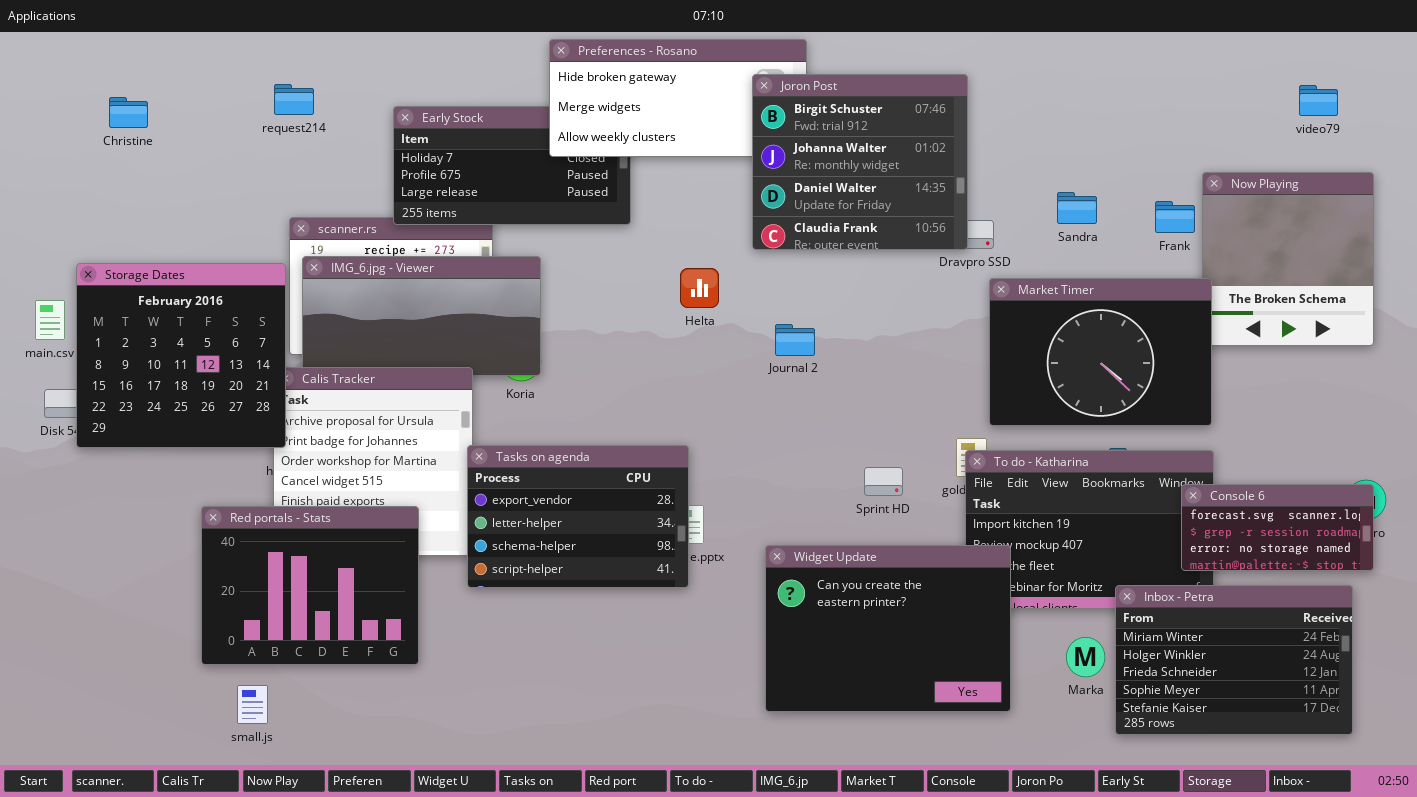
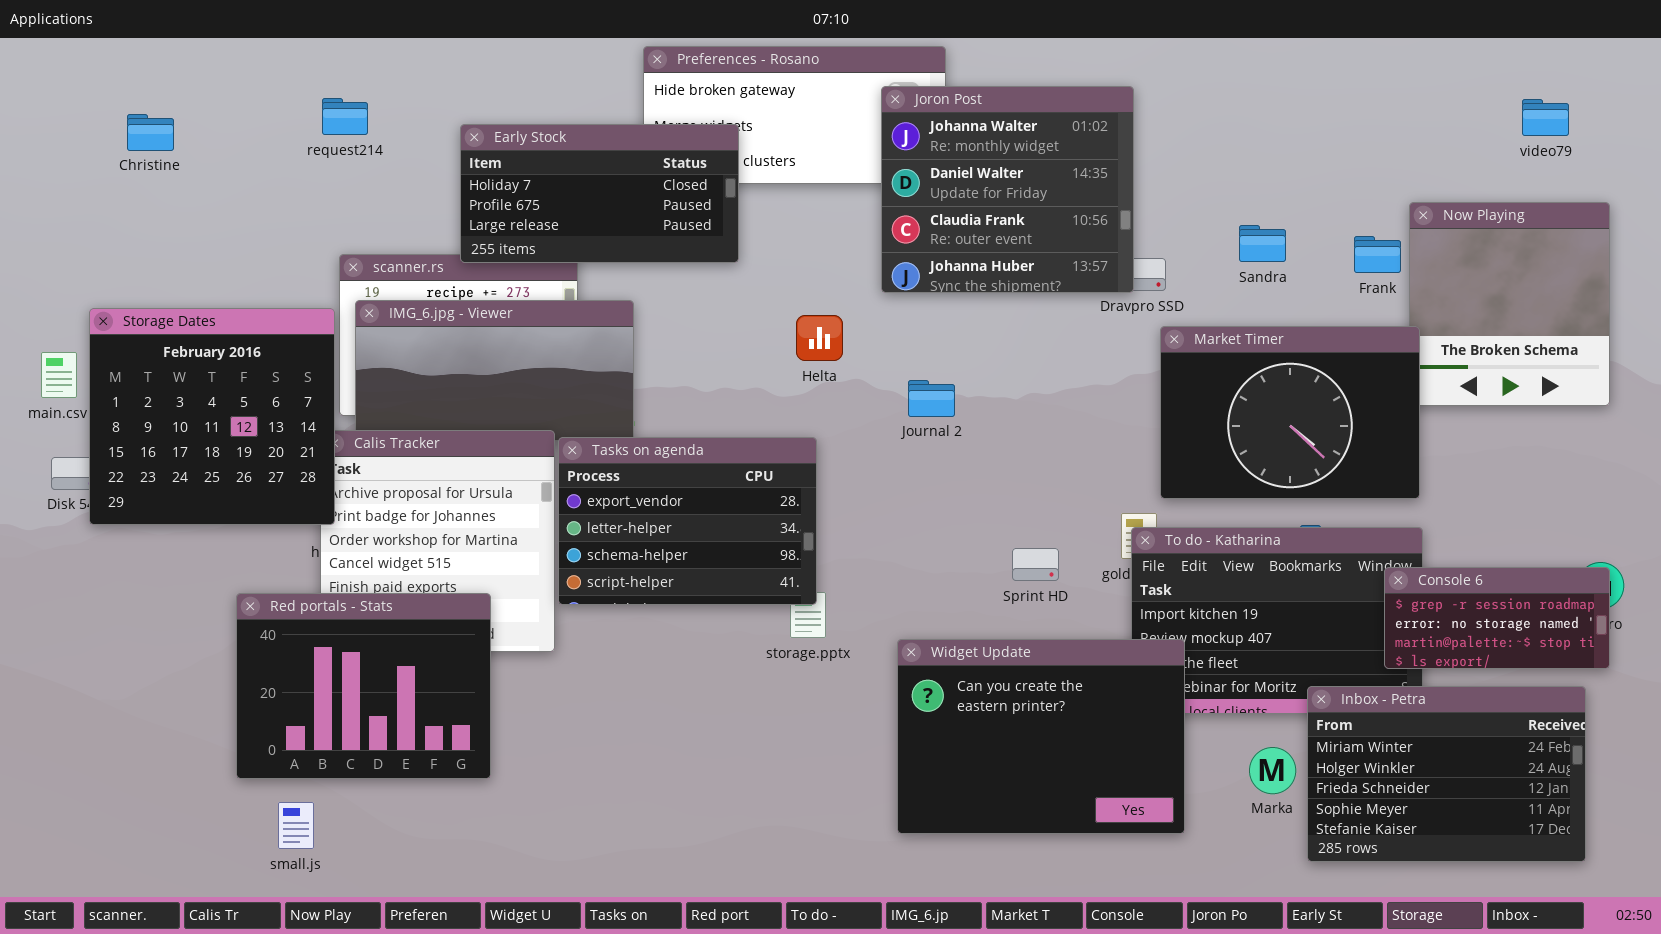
Joron Post: [752,74,968,250] -> [881,86,1134,293], scrolled down 1 row
Early Stock: [393,106,631,225] -> [460,124,739,263], raised
Tasks on agenda: [467,445,689,588] -> [558,437,817,605], moved
Console 6: [1181,484,1374,571] -> [1384,567,1610,669], scrolled down 1 row

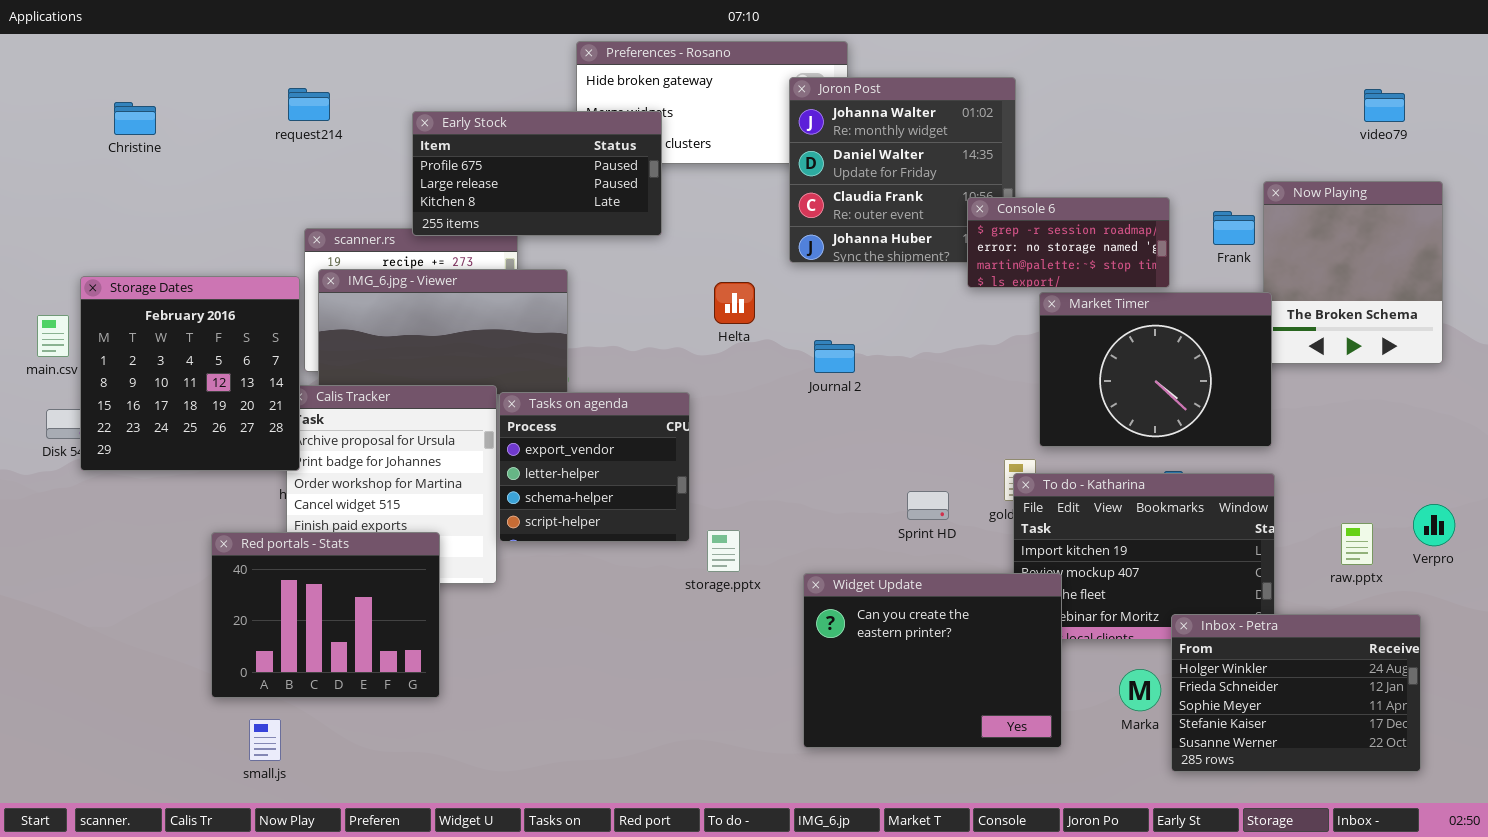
Early Stock: [460,124,739,263] -> [412,111,662,236], scrolled down 1 row
Tasks on agenda: [558,437,817,605] -> [499,392,690,542], resized
Console 6: [1384,567,1610,669] -> [967,197,1170,288], moved
Inbox - Petra: [1307,686,1586,862] -> [1171,614,1421,772], scrolled down 1 row

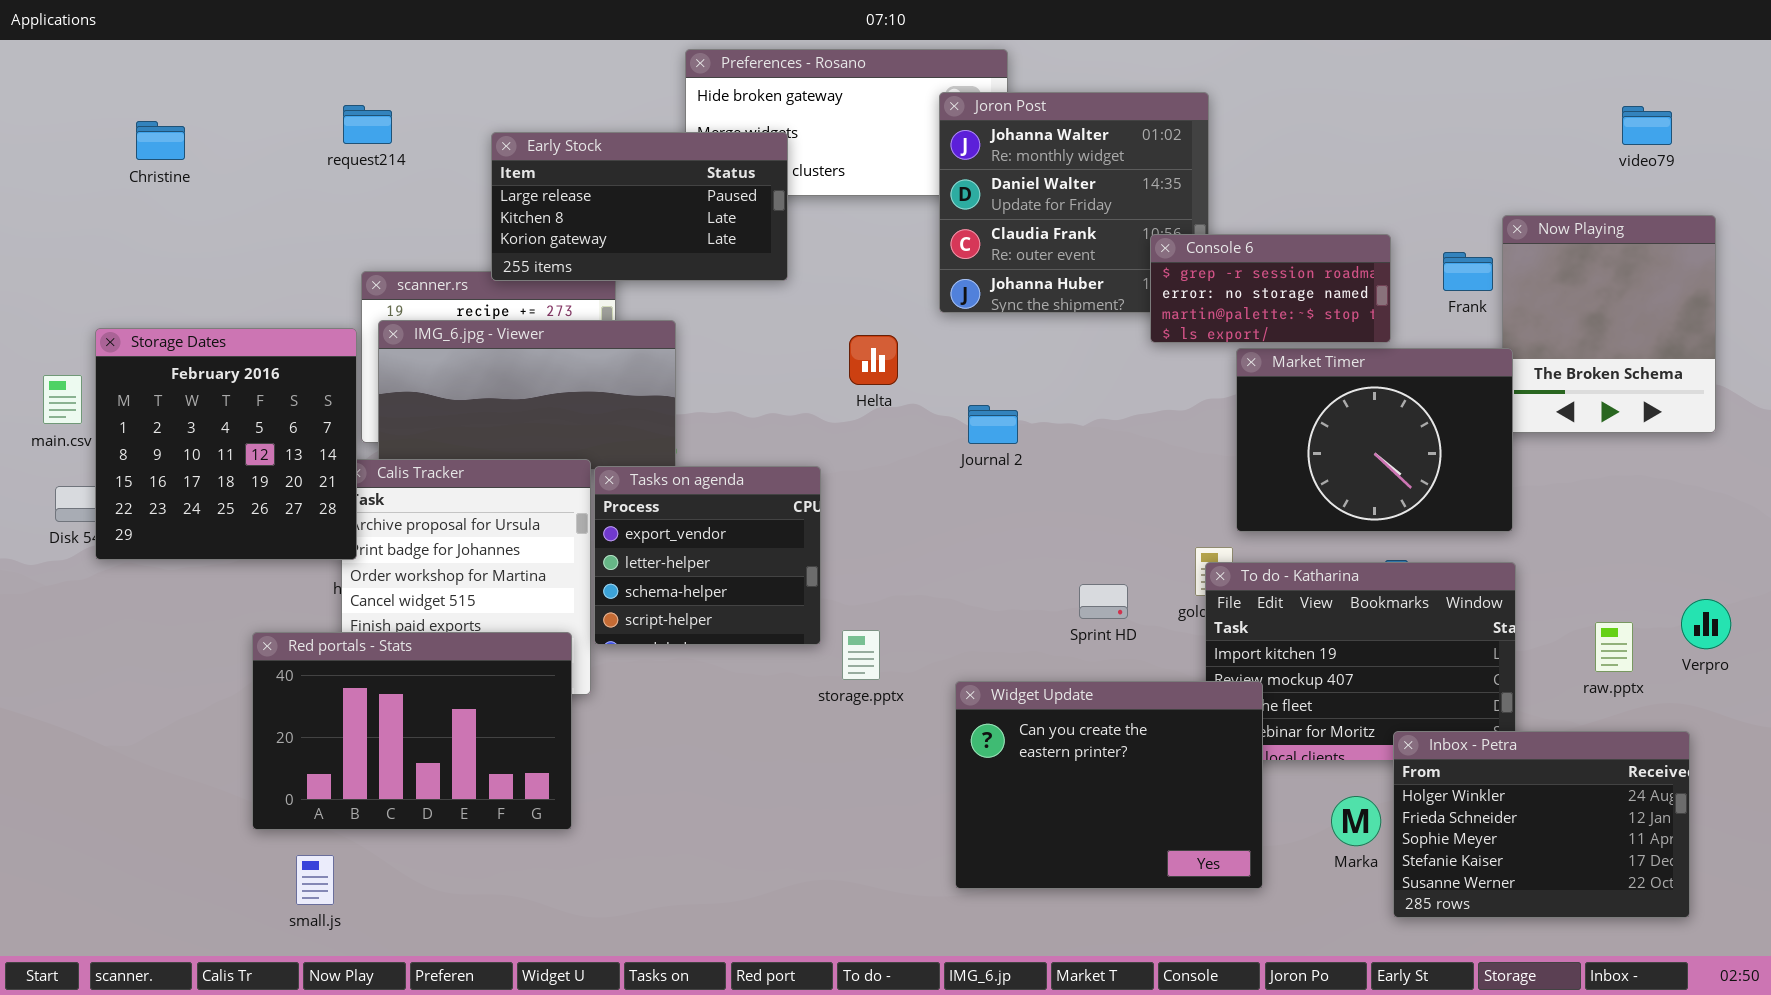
Early Stock: [412,111,662,236] -> [491,132,788,281], scrolled down 1 row
Red portals - Stats: [211,532,440,698] -> [252,632,572,830], resized

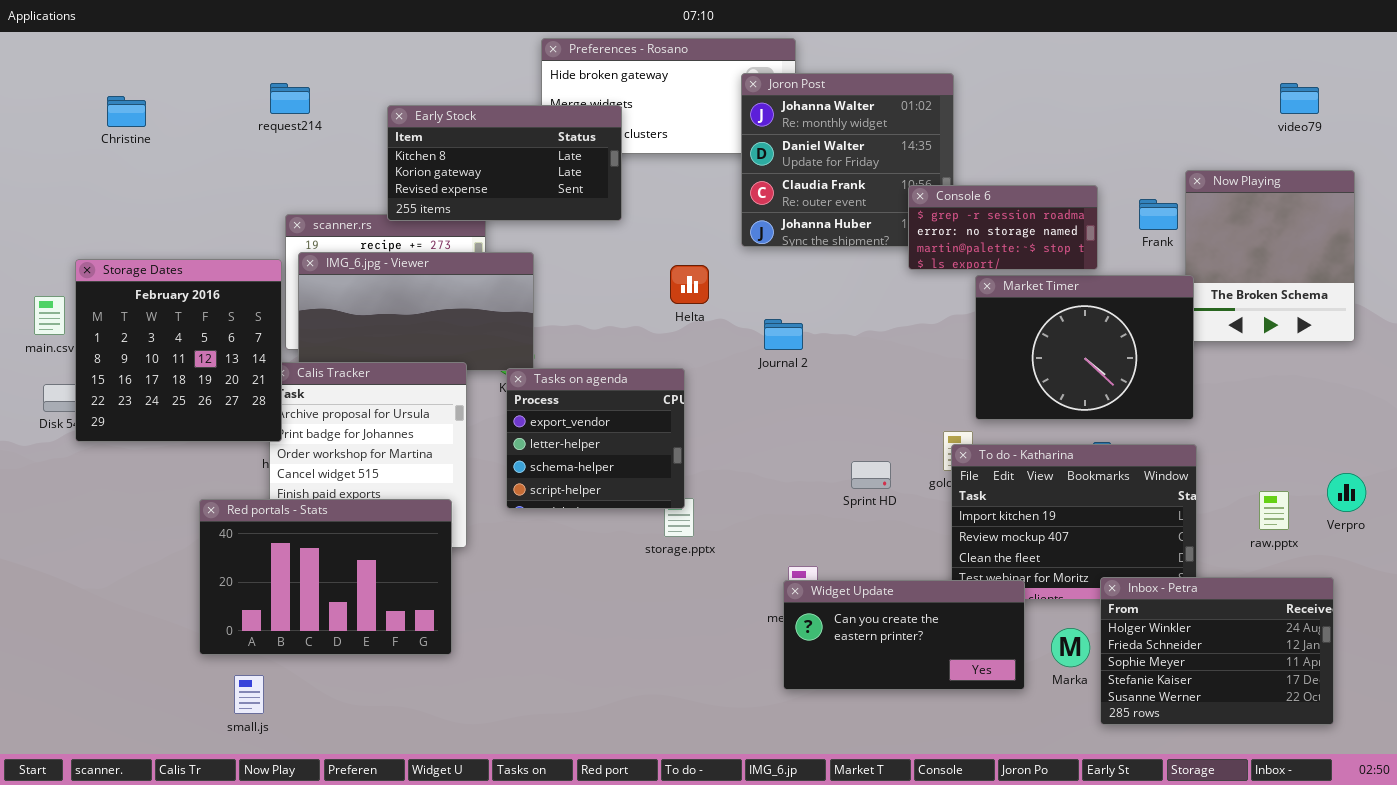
Early Stock: [491,132,788,281] -> [387,105,622,221], scrolled down 1 row
Tasks on agenda: [594,466,821,645] -> [506,368,685,509], moved
Widget Update: [955,681,1263,889] -> [783,580,1025,690], moved, resized

